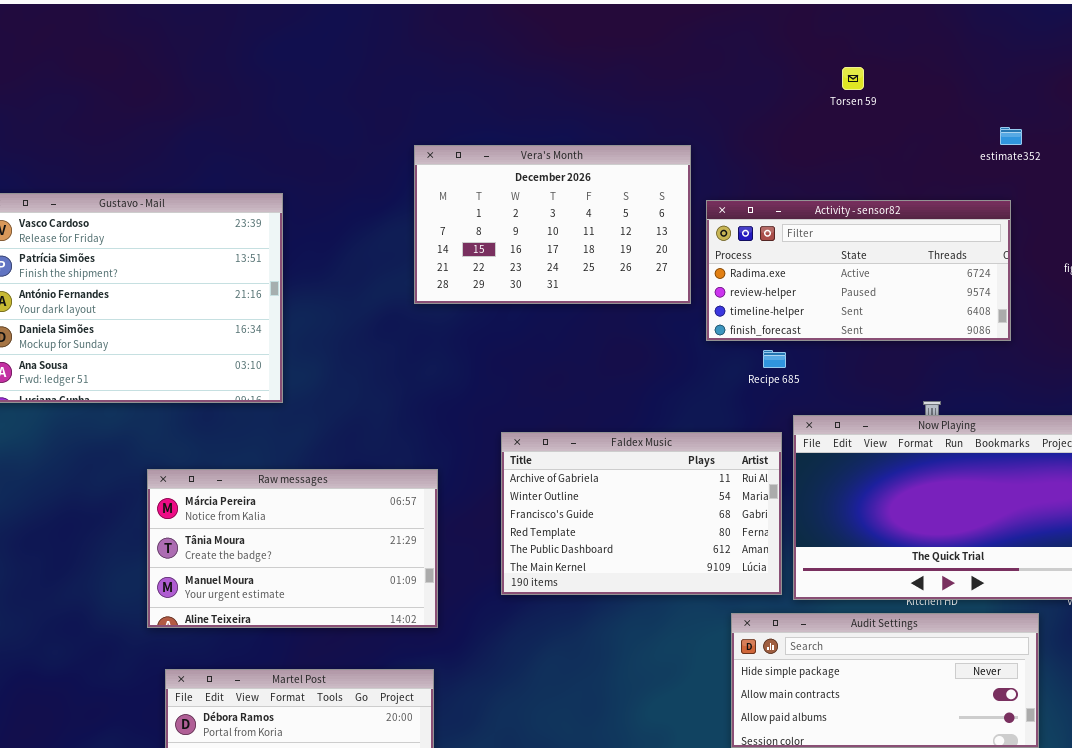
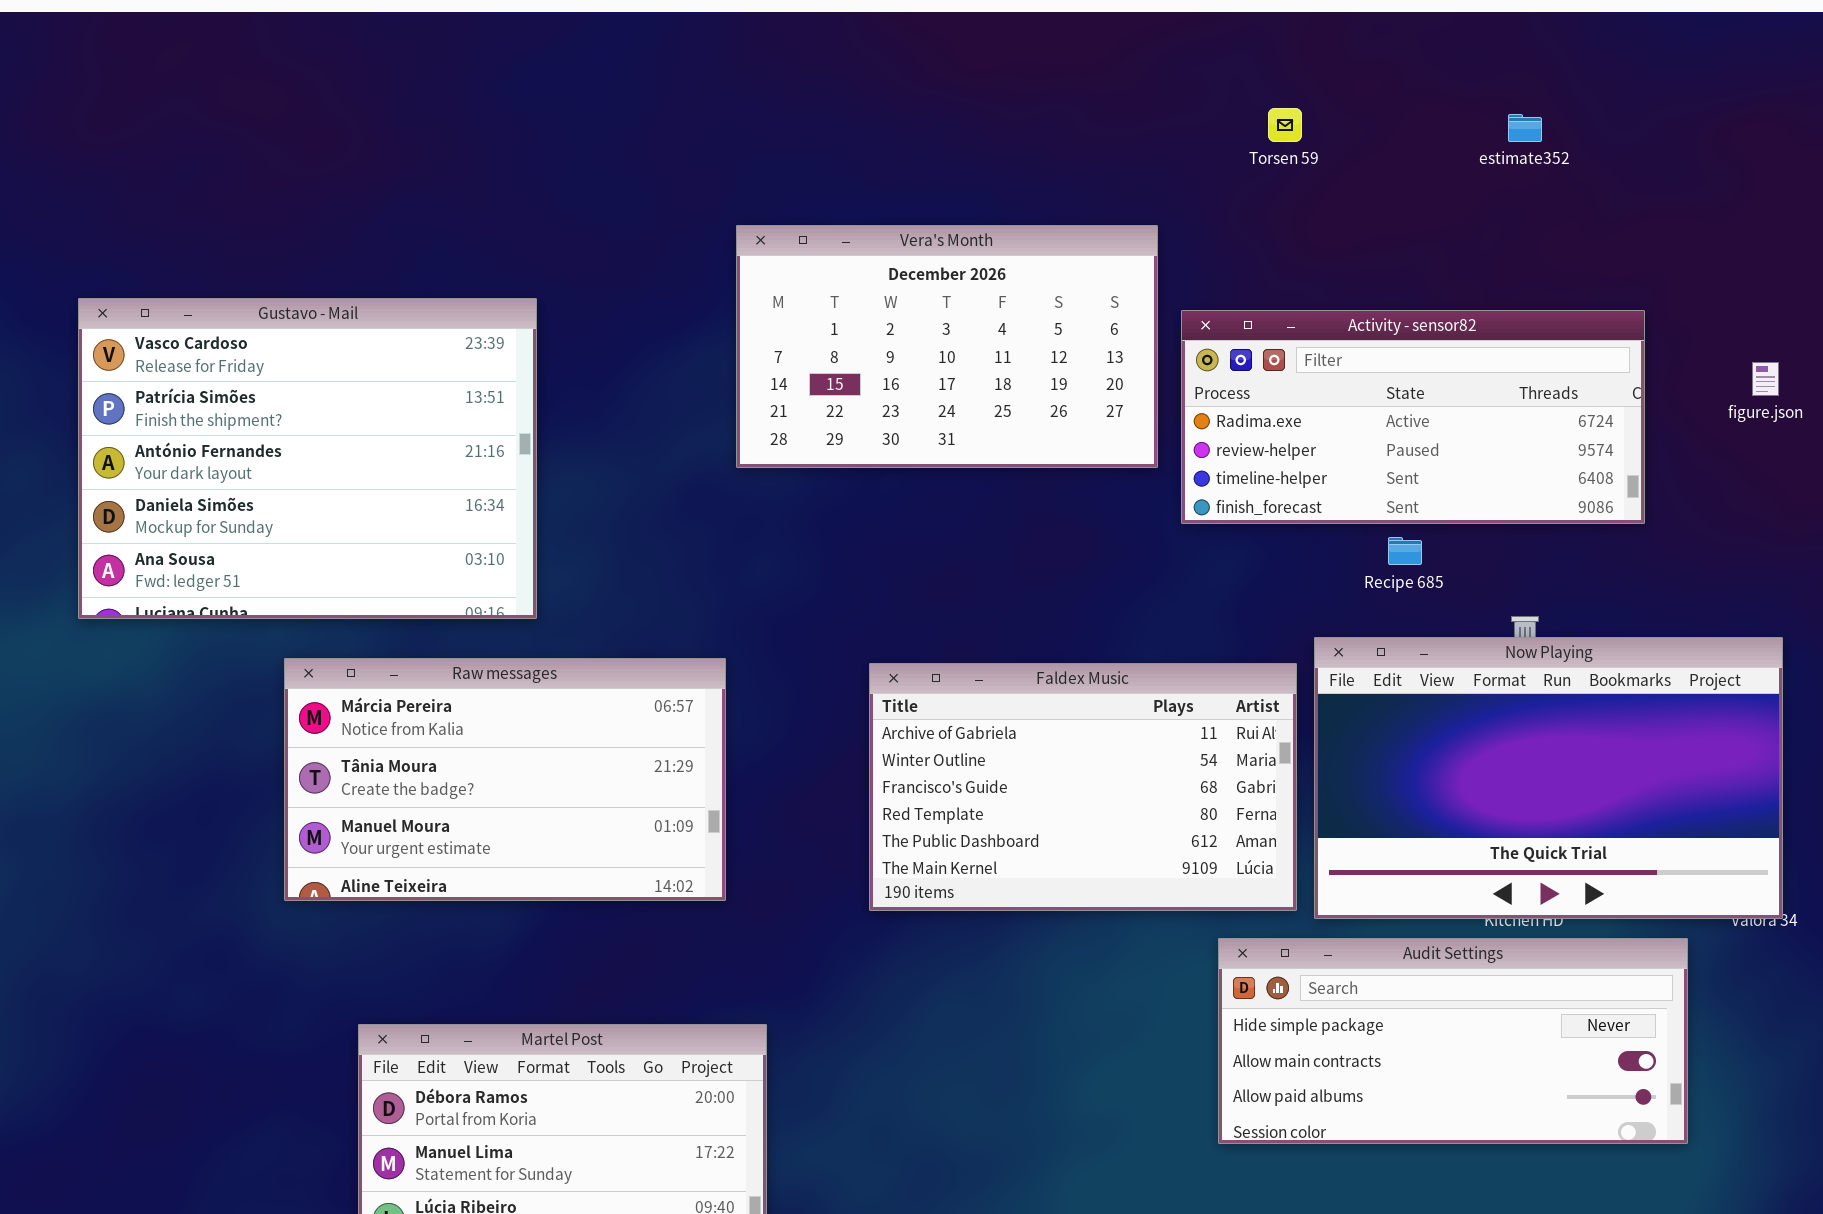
Torsen 59: [842,67,864,90] -> [1268,108,1302,142], moved
estimate352: [1000,127,1022,145] -> [1508,114,1542,142], moved
Recipe 685: [763,350,786,368] -> [1388,537,1422,565], moved
Raw messages: [147,469,438,628] -> [284,658,726,901], moved

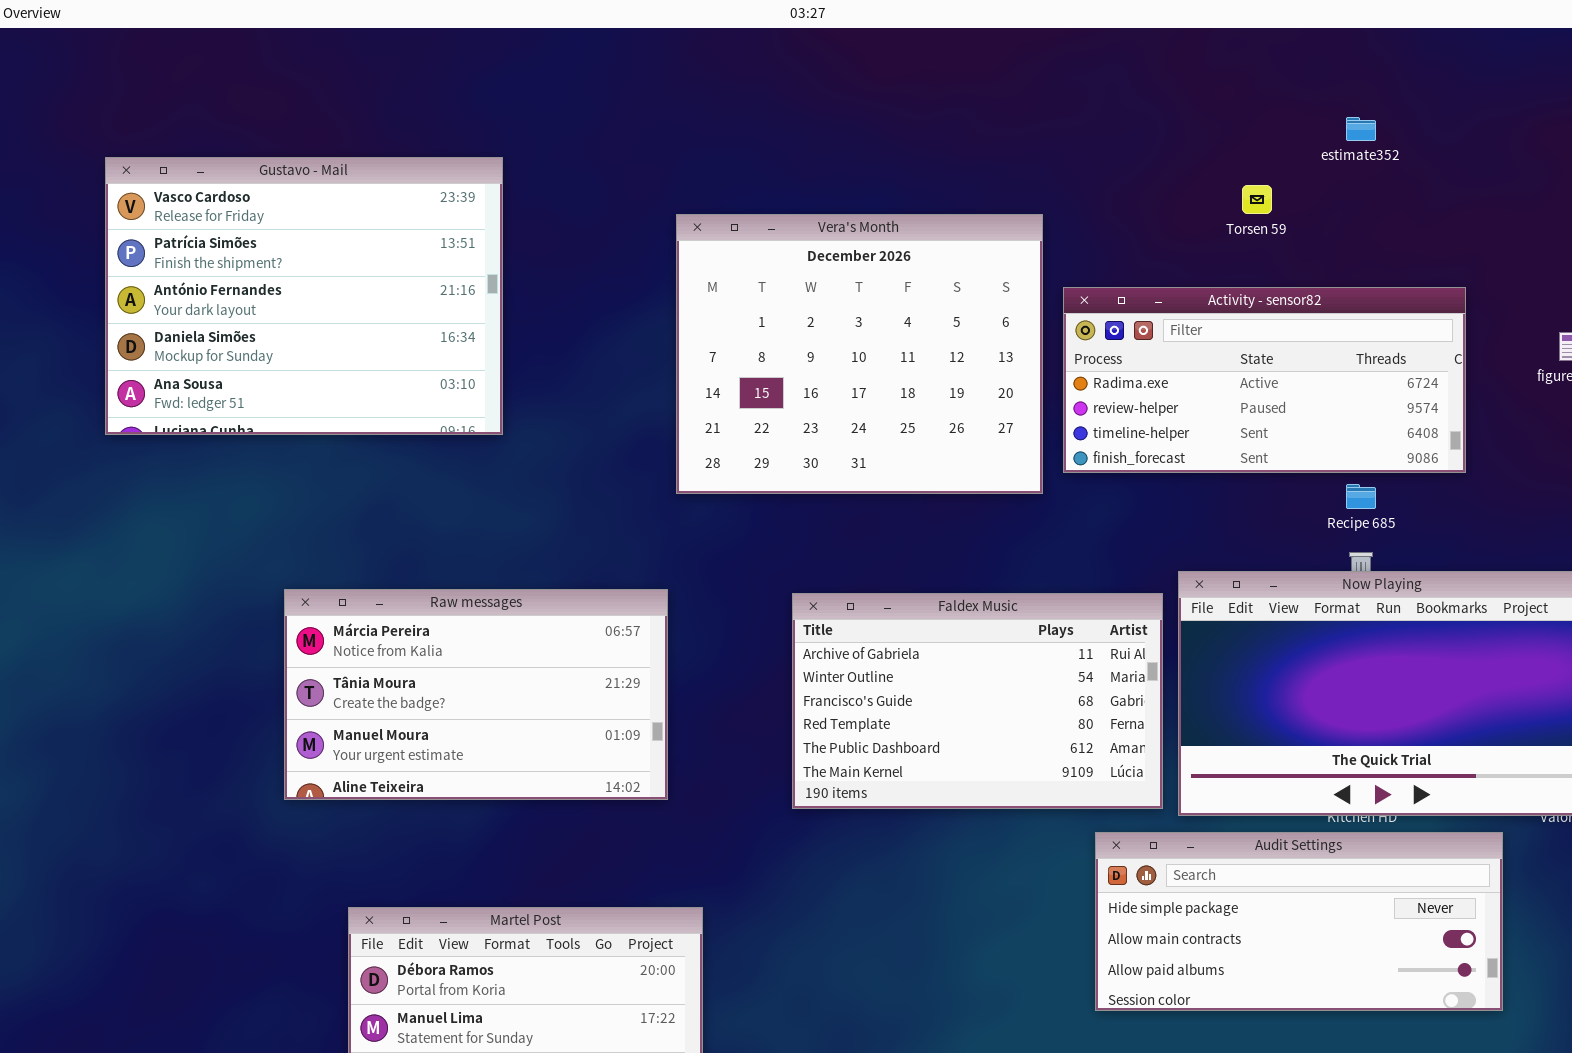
Torsen 59: [1268,108,1302,142] -> [1242,185,1272,214], moved
Vera's Month: [736,225,1158,468] -> [676,214,1043,494], resized
Gustavo - Mail: [78,298,537,619] -> [105,157,503,435], moved
Recipe 685: [1388,537,1422,565] -> [1346,484,1376,509], moved

